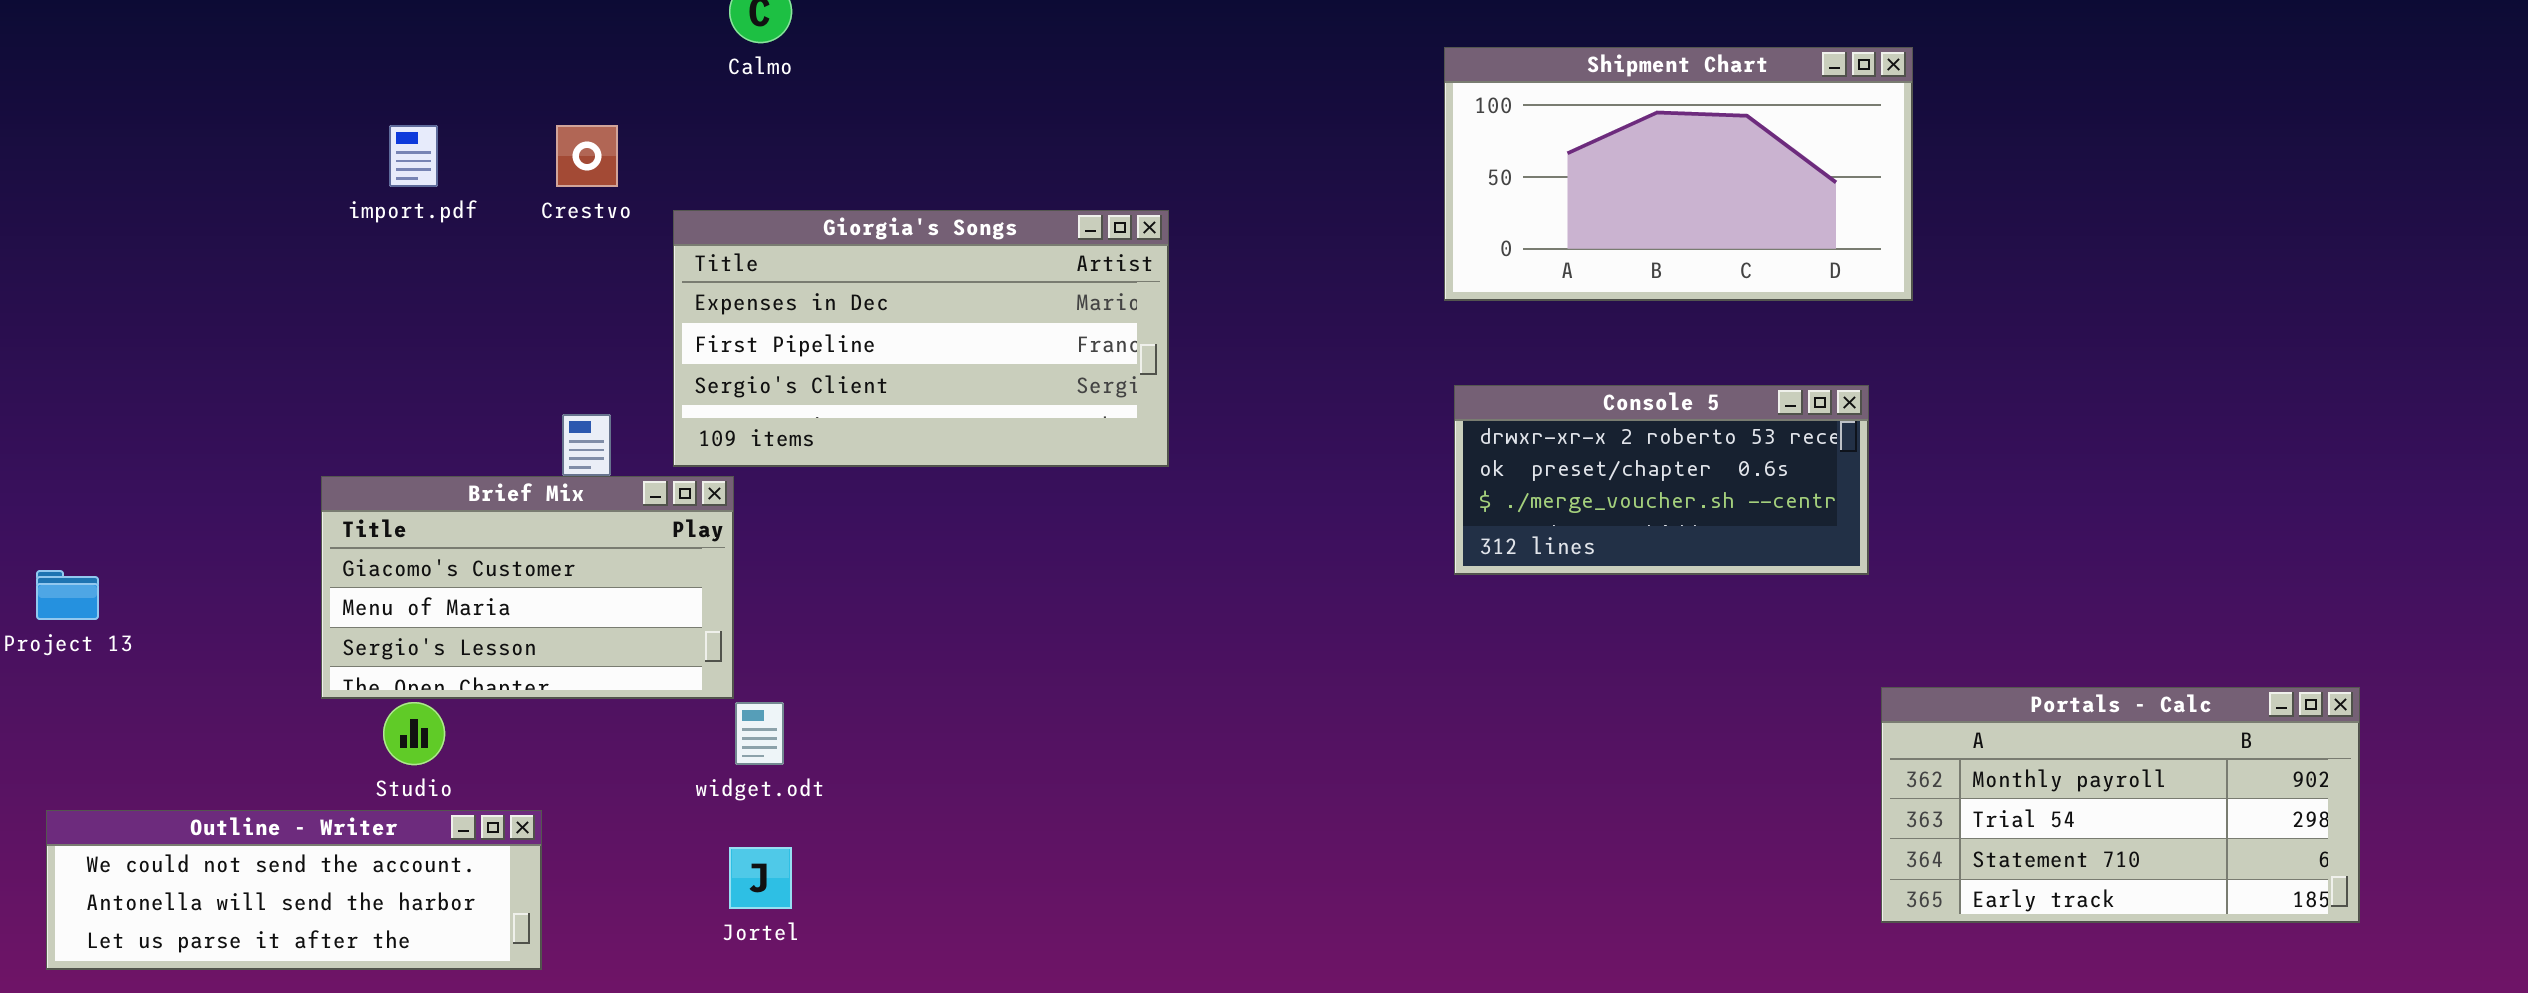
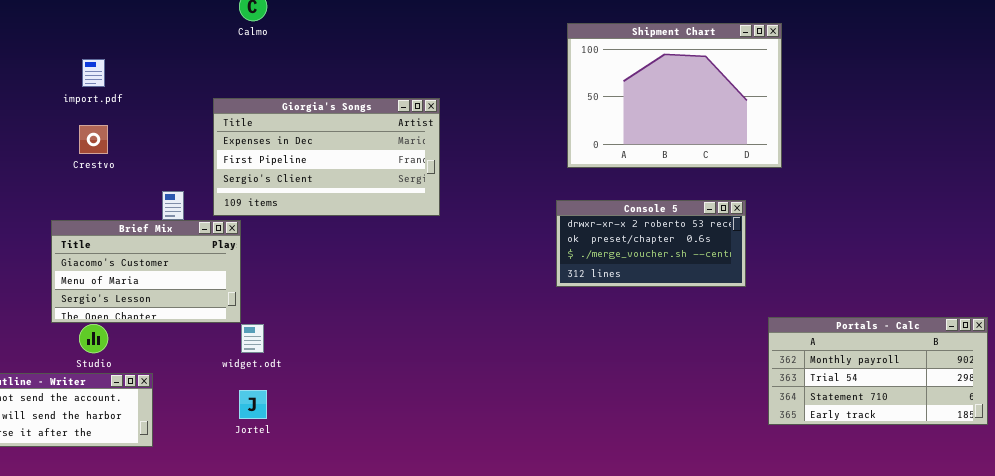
Shipment Chart: [1444,47,1913,301] -> [567,23,782,168], resized
Crestvo: [556,125,618,187] -> [79,125,108,154], moved
Console 5: [1454,385,1869,575] -> [556,200,746,287], moved

